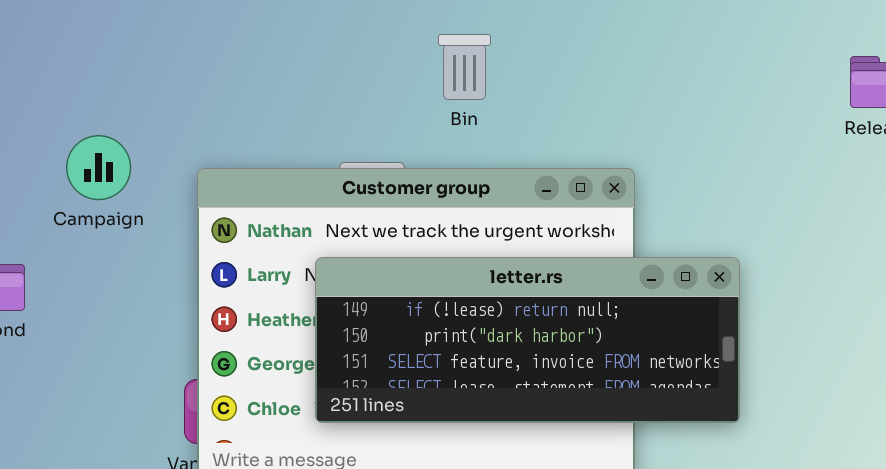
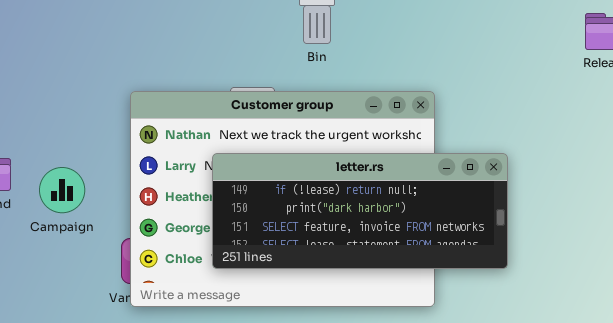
Campaign: [66,135,131,200] -> [39,167,85,213], moved

